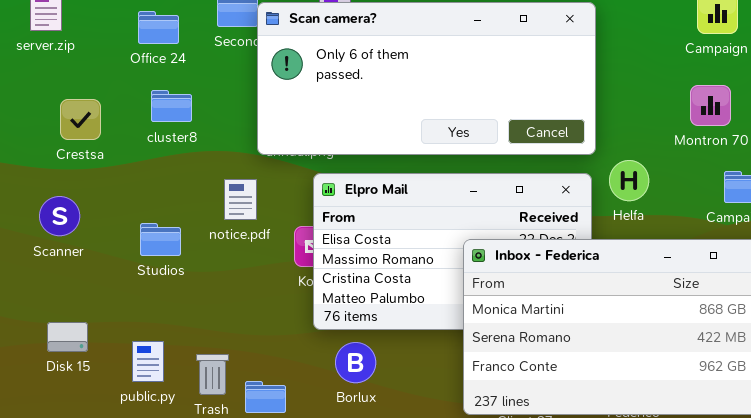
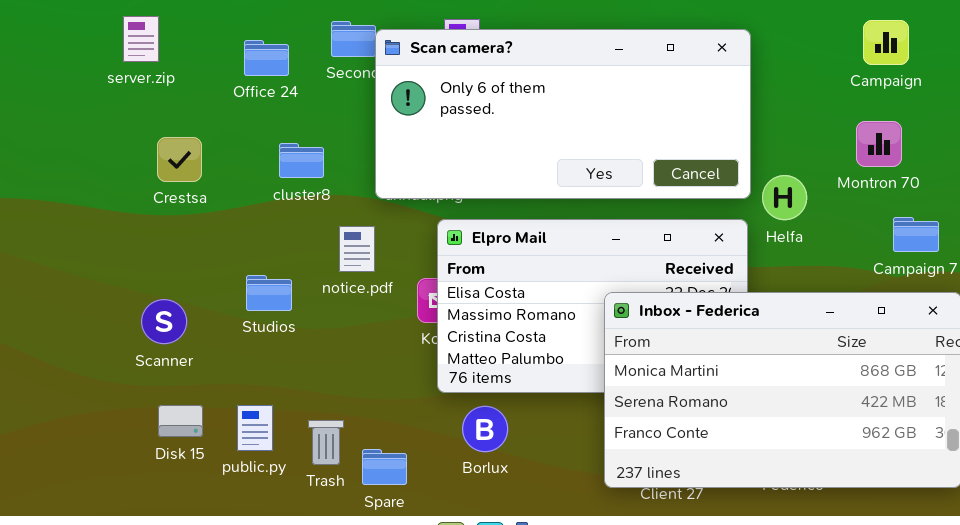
cluster8: [151,90,192,122] -> [279,143,324,178], moved
Helfa: [609,160,649,201] -> [762,175,807,220], moved
Scanner: [39,196,80,236] -> [141,299,187,344], moved
Disk 15: [47,322,88,352] -> [158,405,203,437], moved

